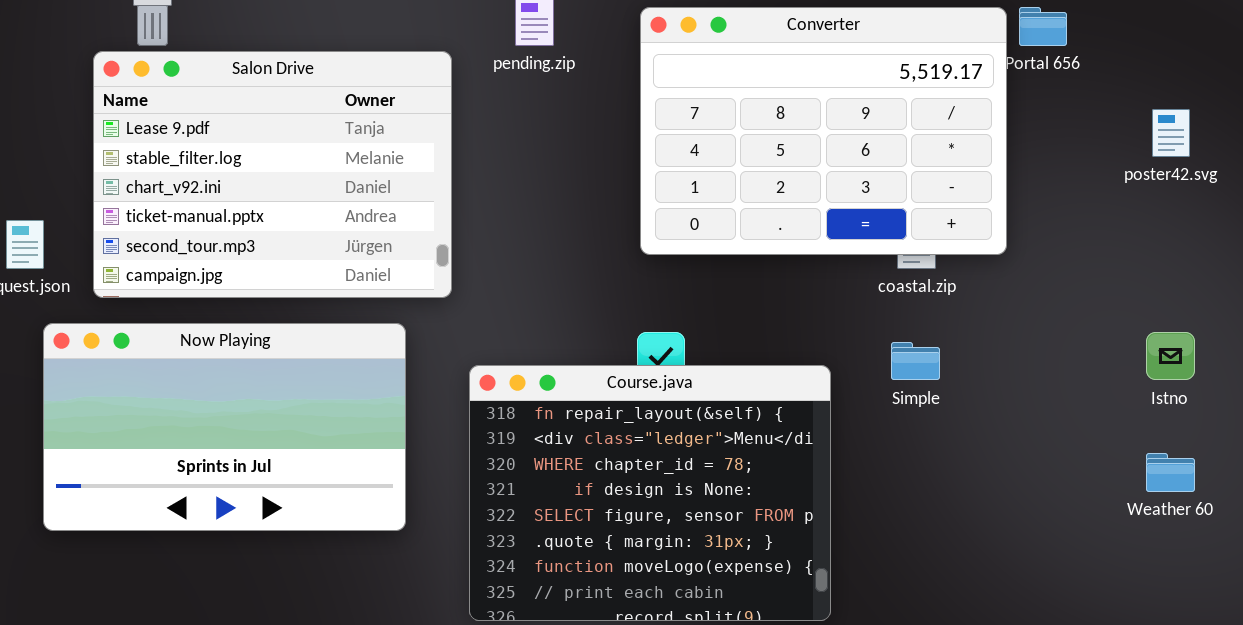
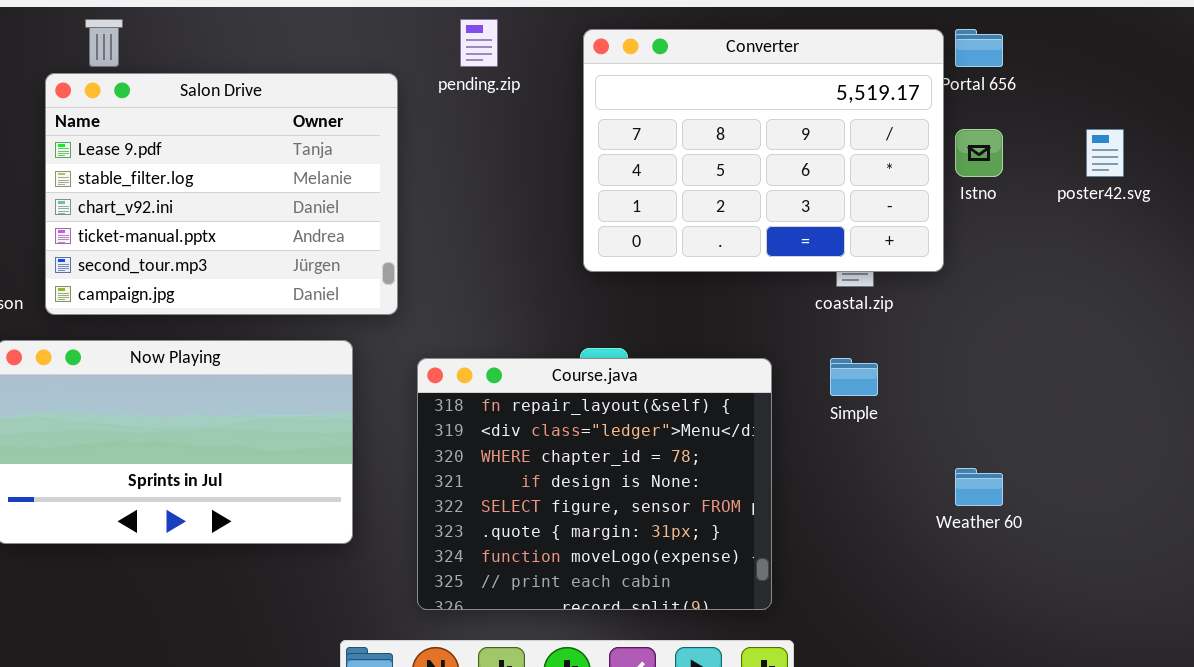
Istno: [1146,332,1195,380] -> [955,129,1003,177], moved
Course.java: [469,365,831,621] -> [417,358,772,610], moved
Weather 60: [1146,453,1195,492] -> [955,468,1003,506], moved

